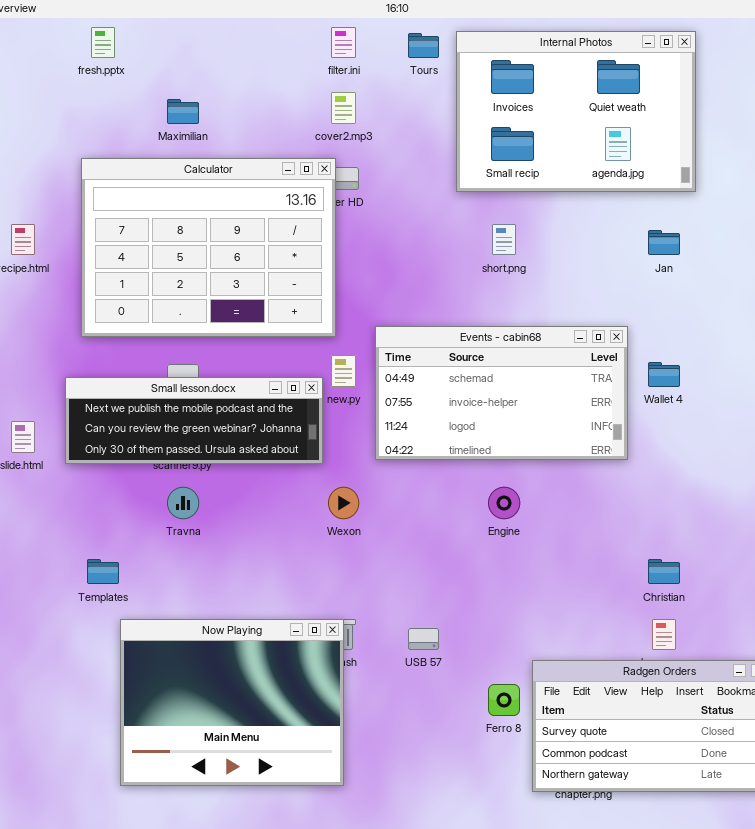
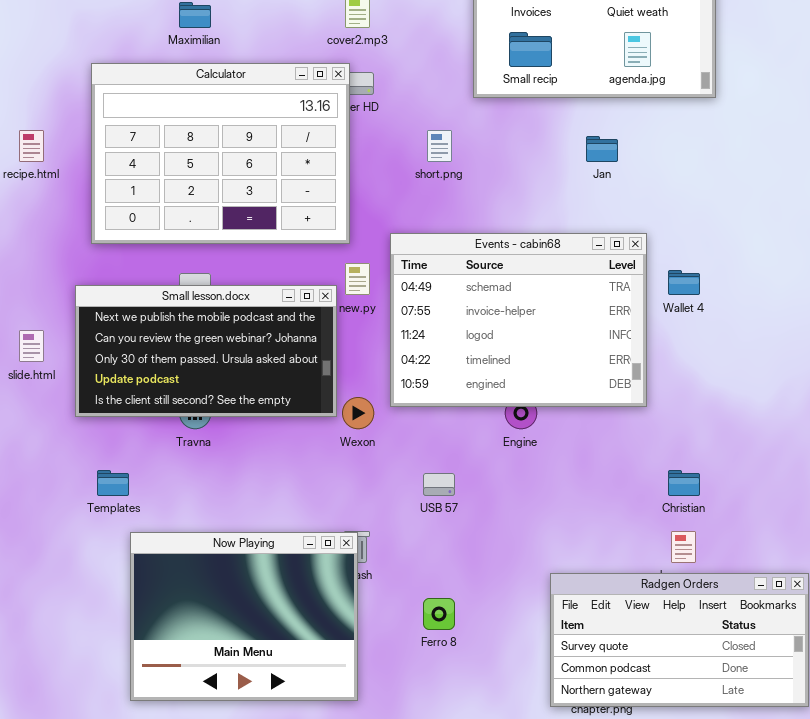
short.png: [492,224,516,255] -> [427,130,452,162], moved
Jan: [648,230,680,255] -> [586,136,618,162], moved
Events - cabin68: [375,326,628,460] -> [390,233,647,407], resized
Small lesson.docx: [65,377,323,464] -> [75,285,337,417], resized
USB 57: [408,628,439,650] -> [423,473,455,496], moved
Ferro 8: [488,684,520,716] -> [423,598,455,630], moved

